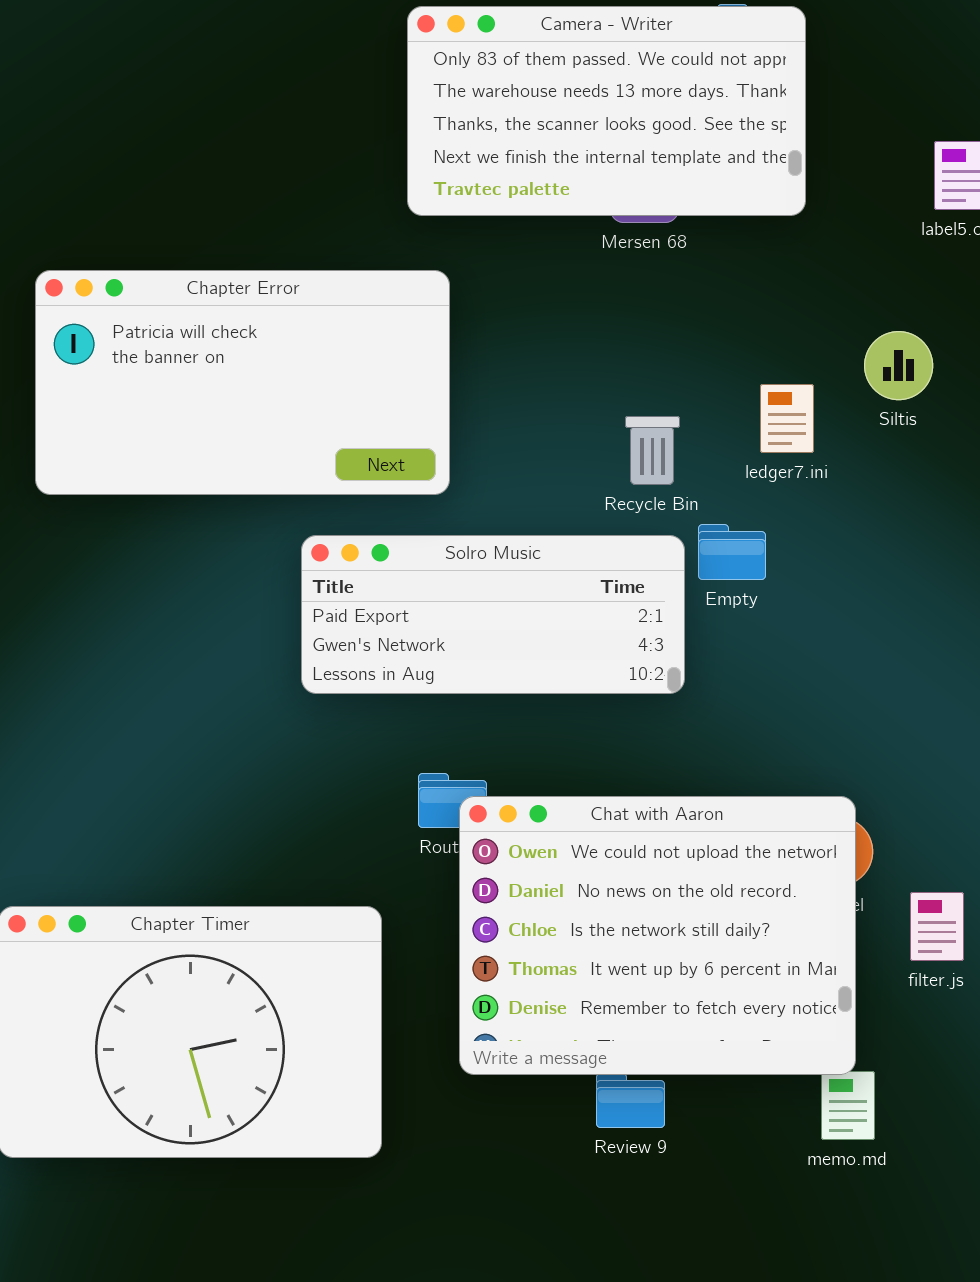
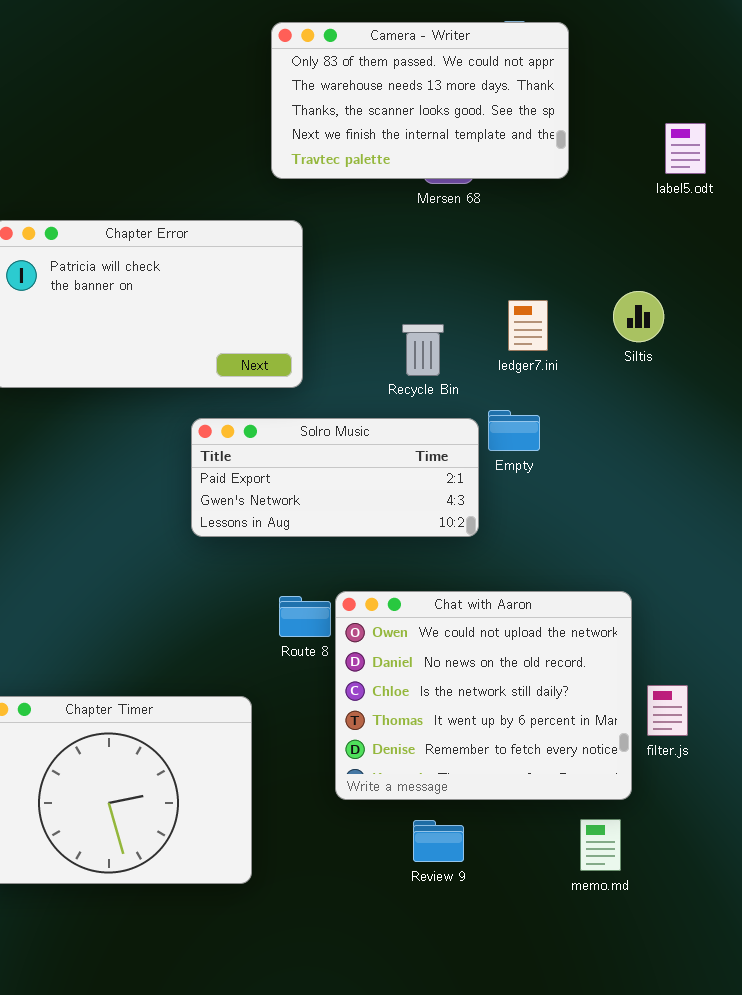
Siltis: [864,331,933,400] -> [613,291,664,342], moved
ledger7.ini: [760,384,814,453] -> [508,300,548,351], moved
Recycle Bin: [625,416,680,485] -> [402,324,444,376], moved
Chat with Aaron: [459,796,856,1075] -> [335,591,632,800], moved

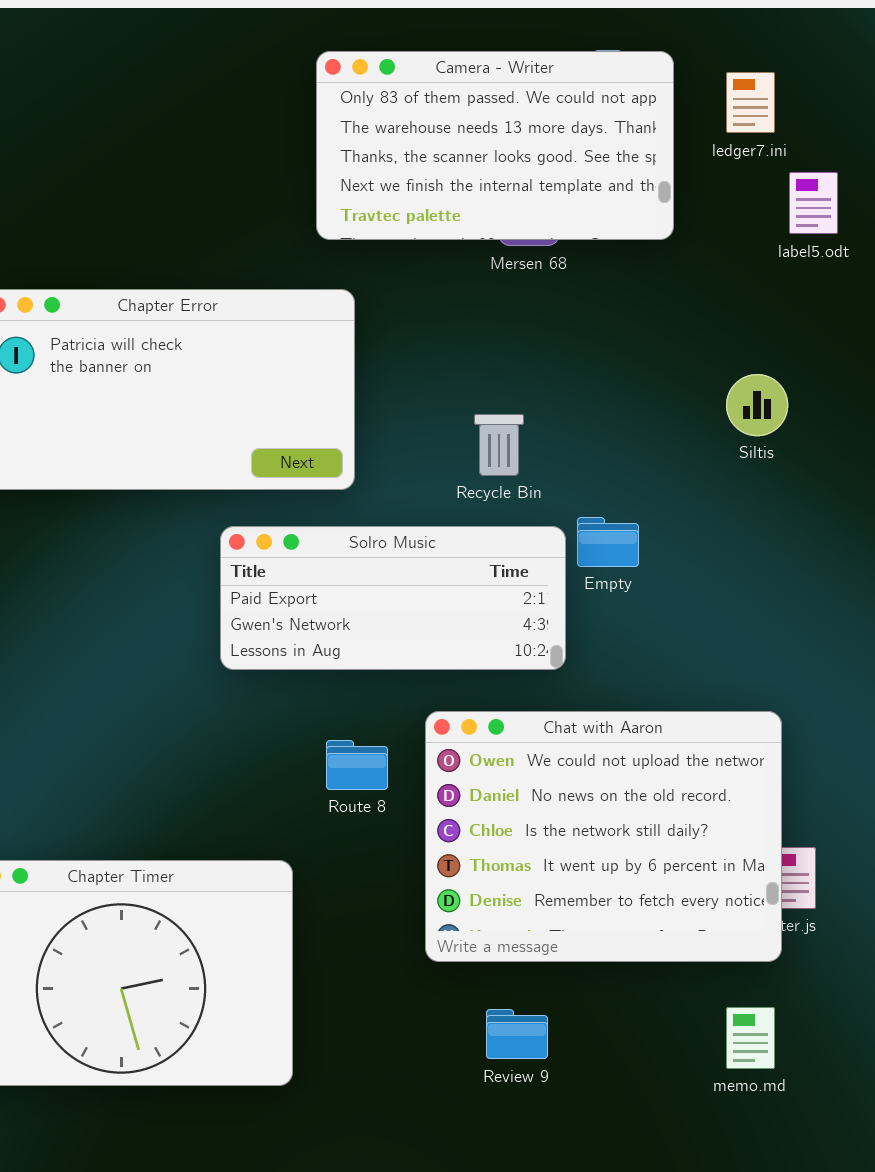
ledger7.ini: [508,300,548,351] -> [726,72,775,133], moved
Chat with Aaron: [335,591,632,800] -> [425,711,782,962], moved
memo.md: [580,819,621,871] -> [726,1007,775,1069], moved

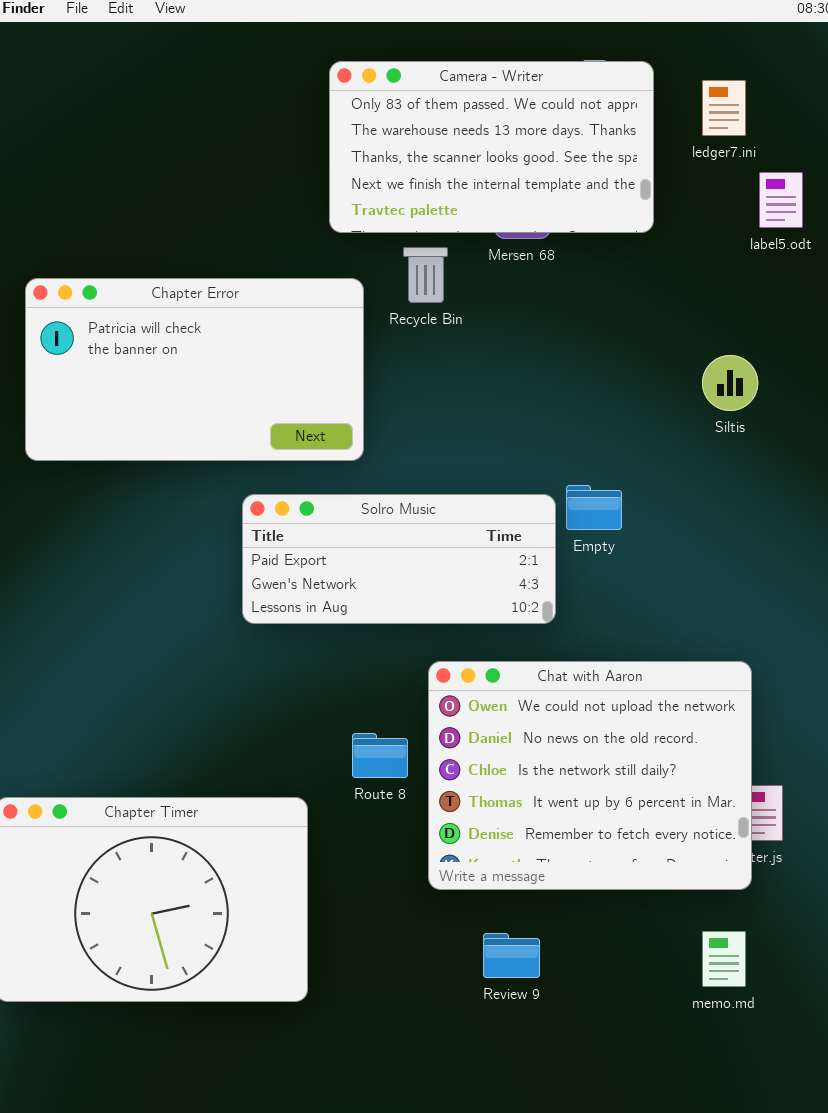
Recycle Bin: [474,414,524,476] -> [403,247,448,303], moved
Route 8: [326,740,388,790] -> [352,733,408,778], moved

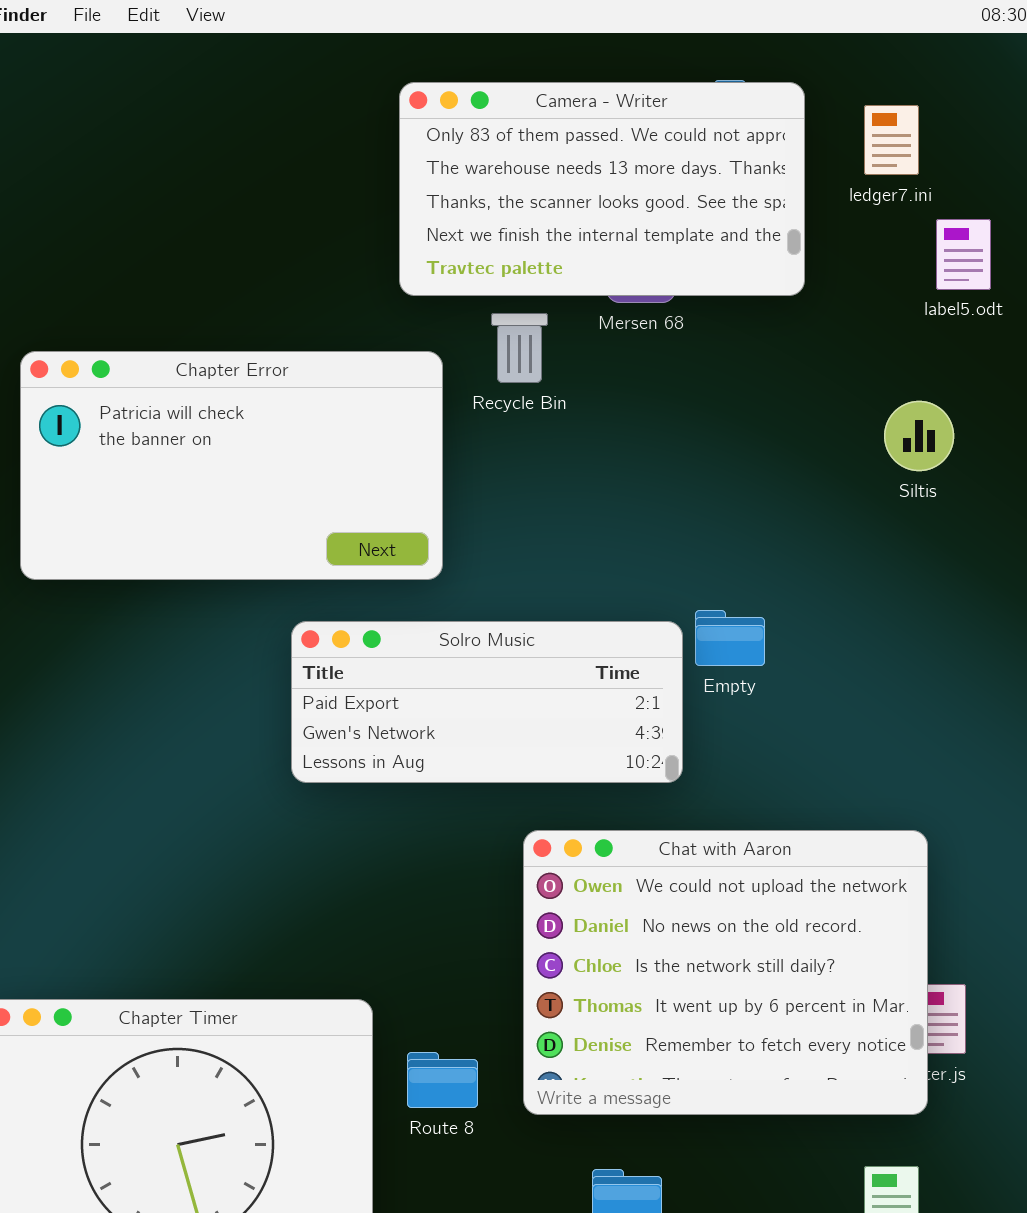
Siltis: [702,355,758,411] -> [884,401,954,471], moved
Route 8: [352,733,408,778] -> [407,1052,478,1108], moved

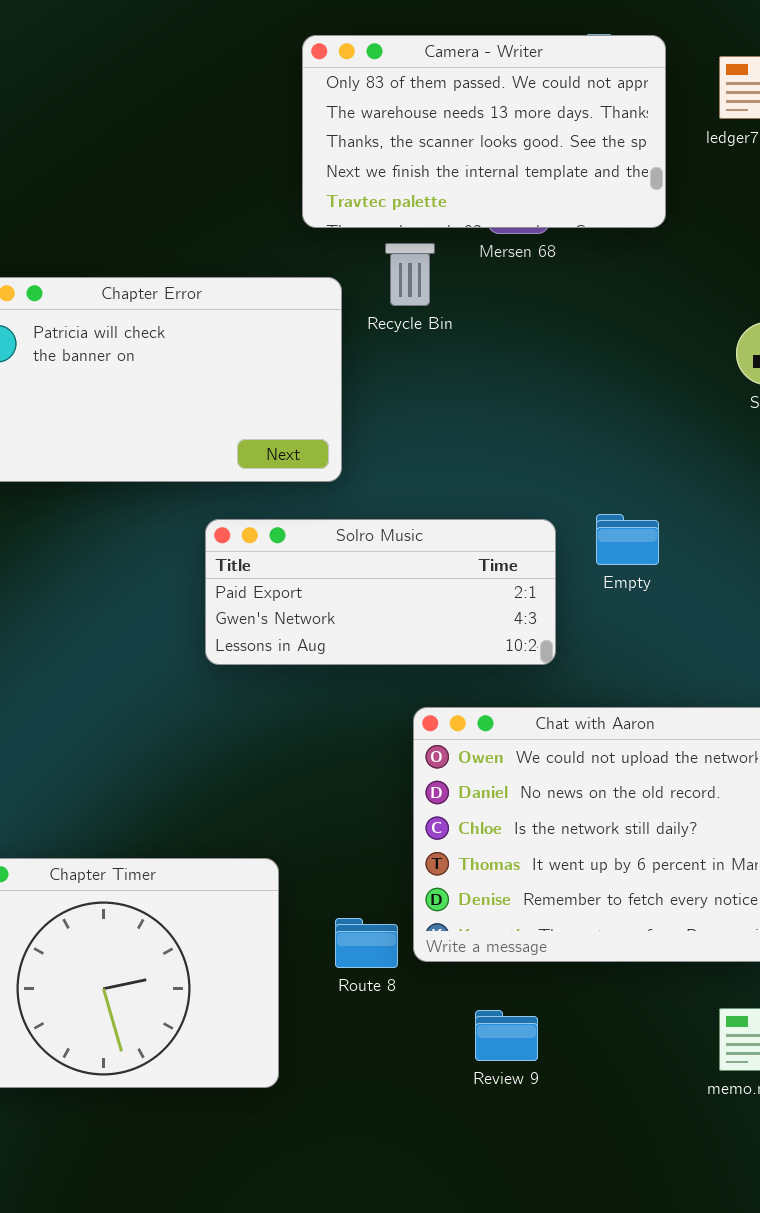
Empty: [695,610,765,666] -> [596,514,659,565], moved
Route 8: [407,1052,478,1108] -> [335,918,398,968], moved

